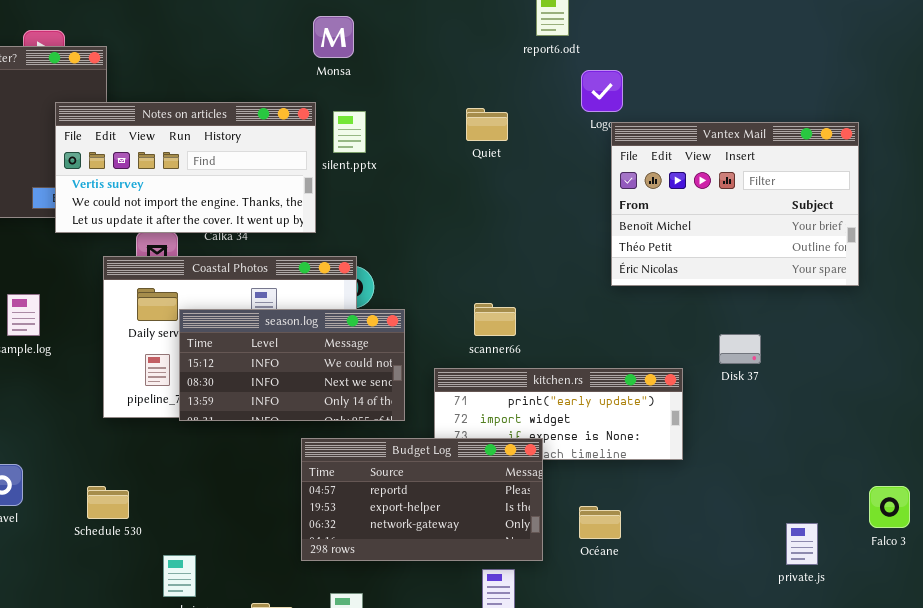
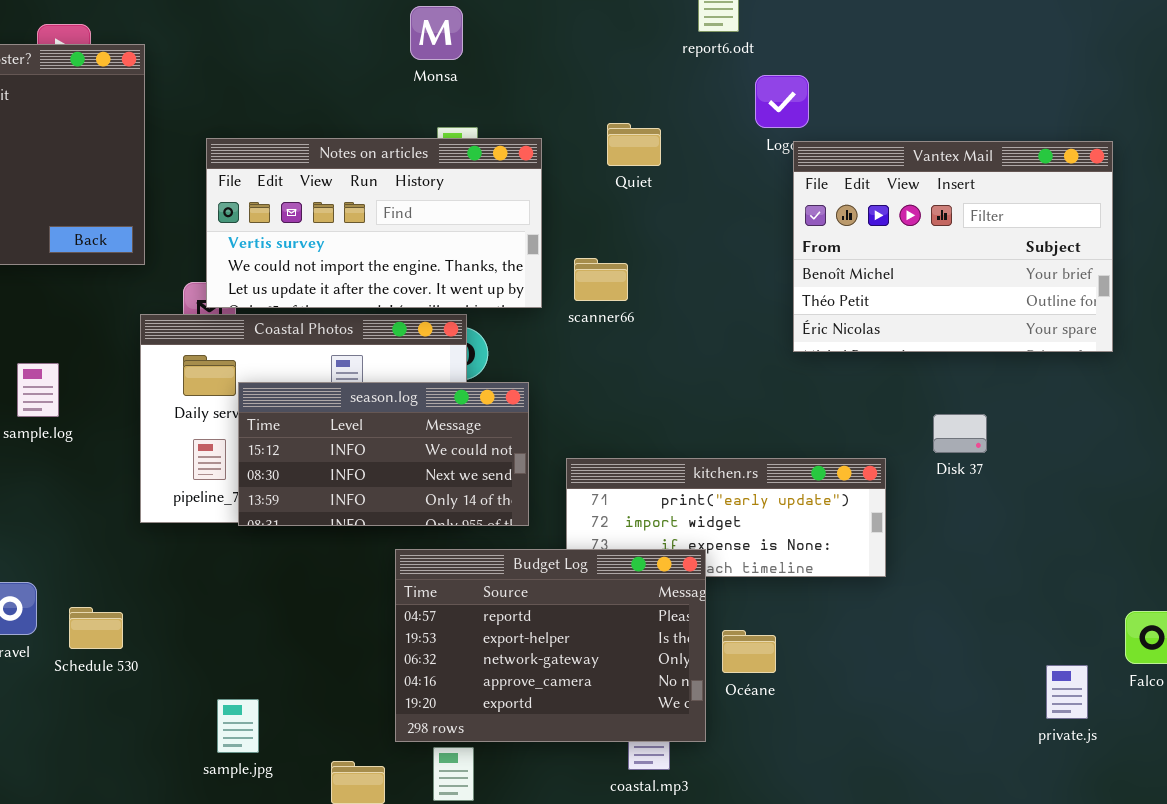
Notes on articles: [55,102,316,233] -> [206,138,542,308], moved
scanner66: [474,303,516,336] -> [574,258,628,301], moved
Budget Log: [301,438,543,561] -> [395,549,706,742], resized
Schedule 530: [87,486,129,519] -> [69,607,123,649], moved
Océane: [579,506,621,539] -> [722,630,776,673], moved
private.js: [786,523,818,565] -> [1046,665,1088,719], moved

